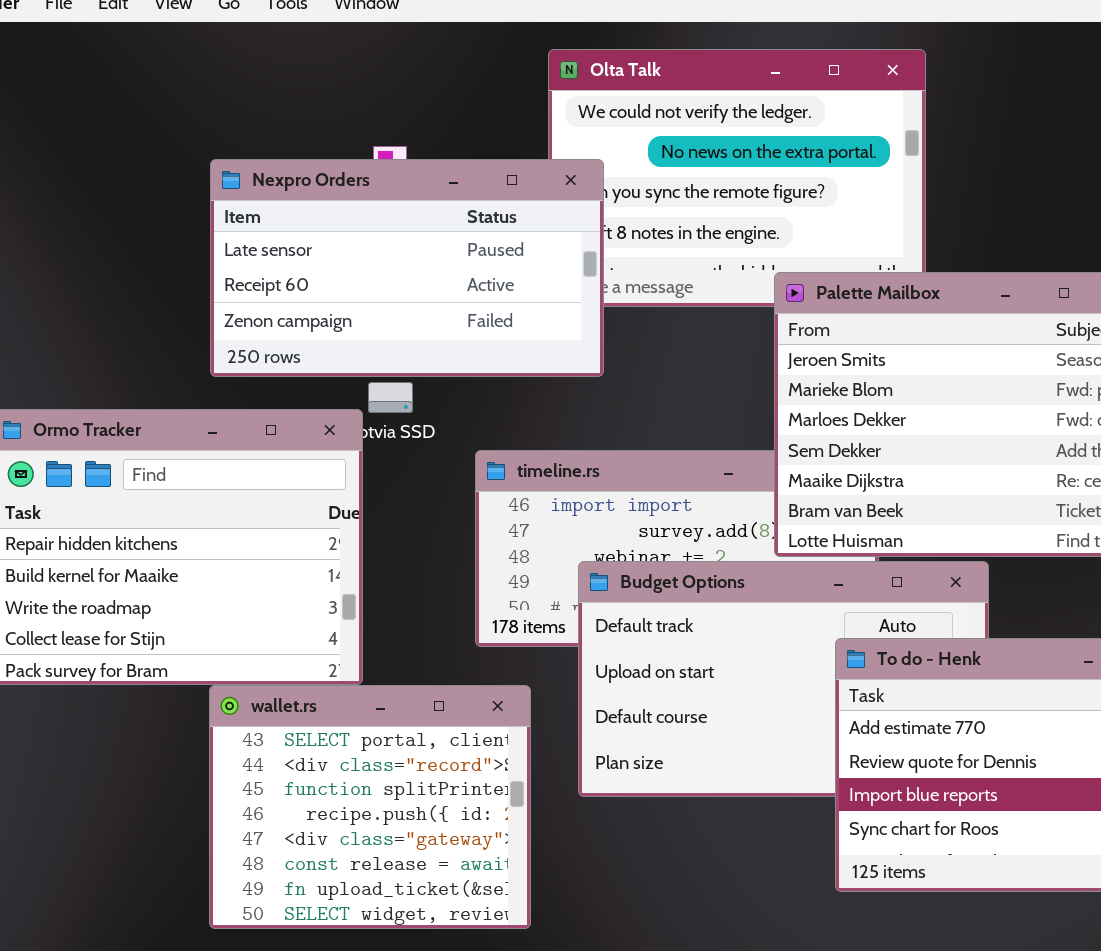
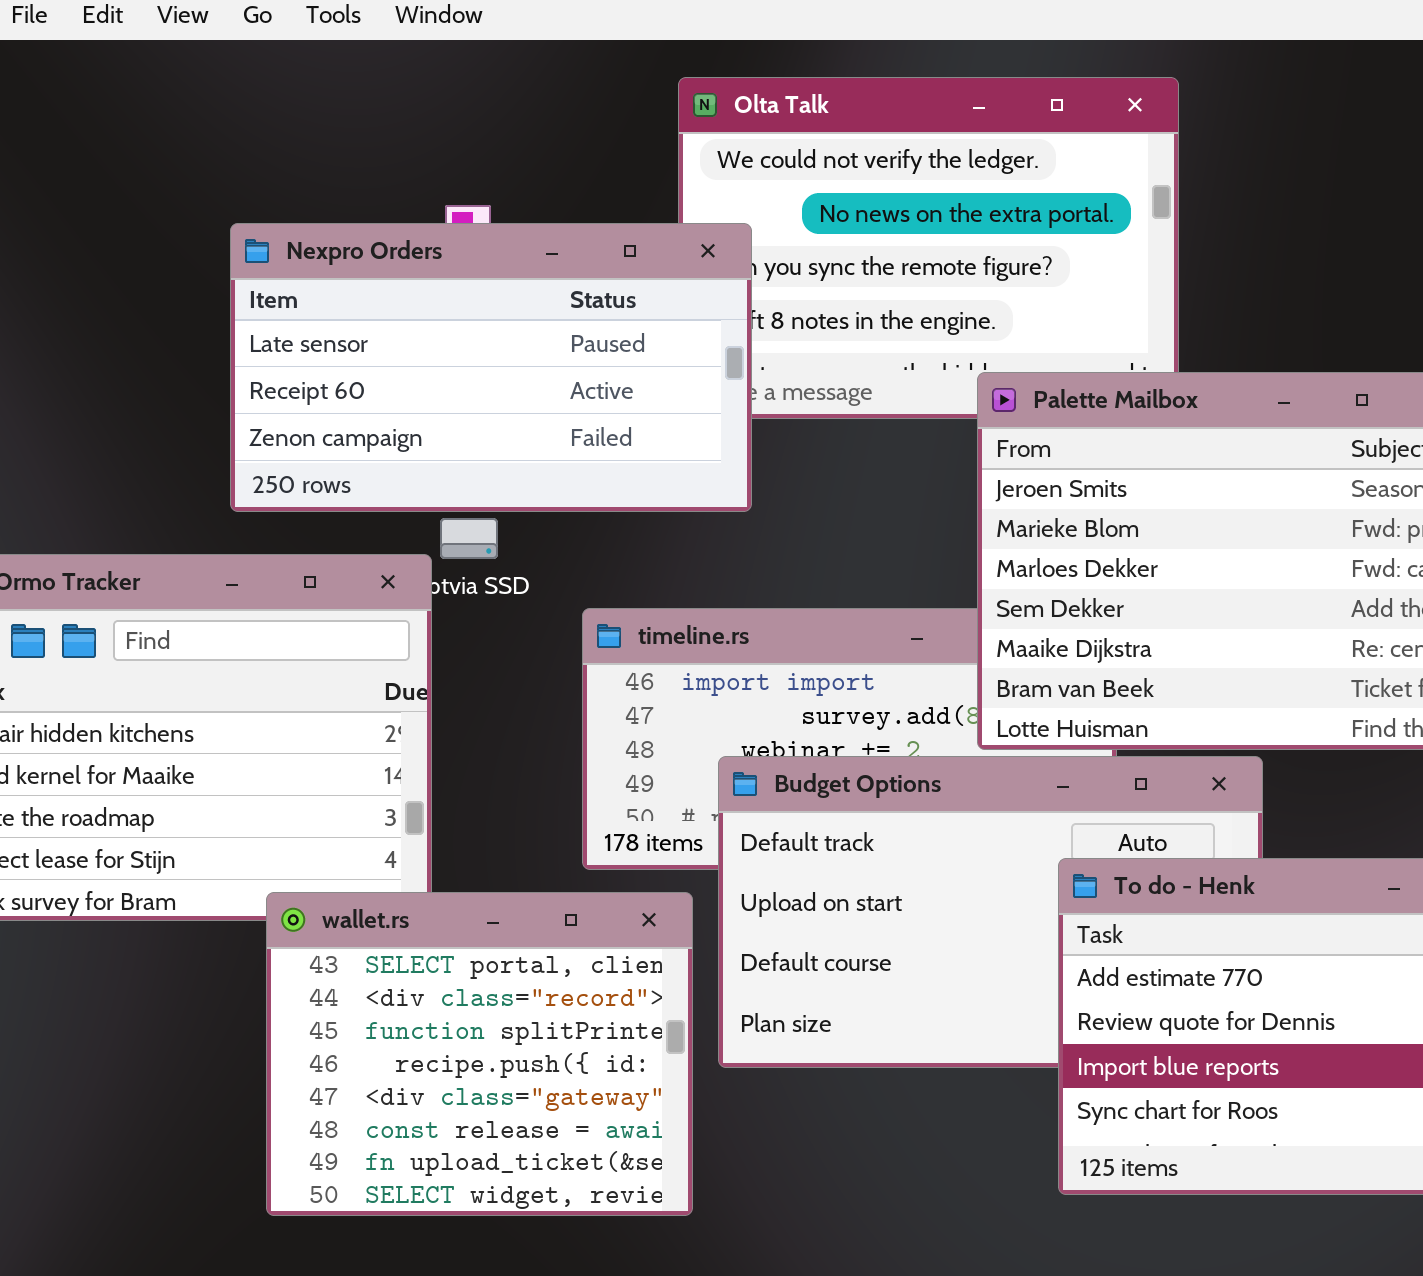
wallet.rs: [209,685,531,929] -> [266,892,693,1216], moved

